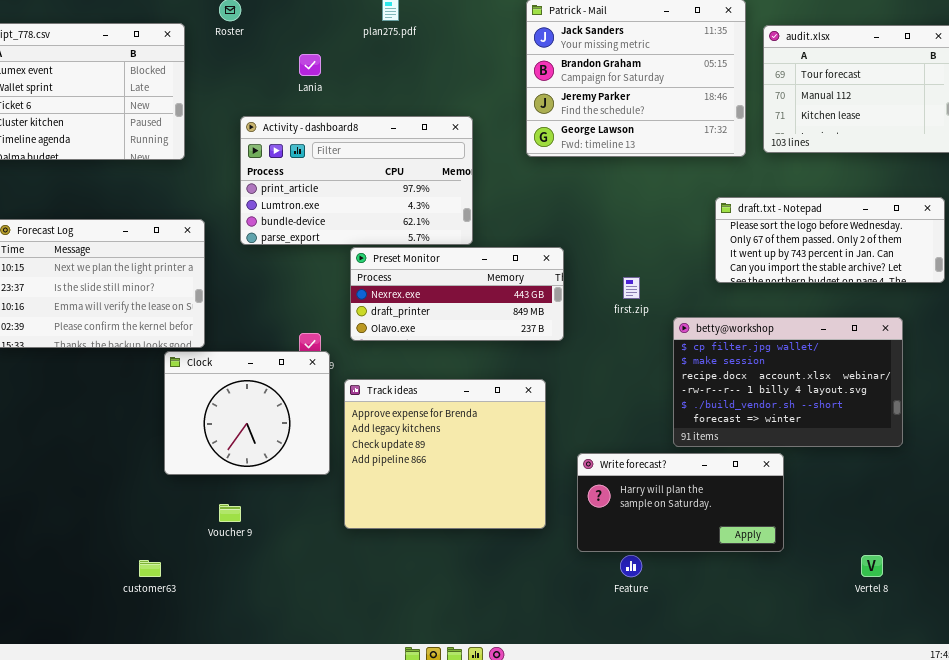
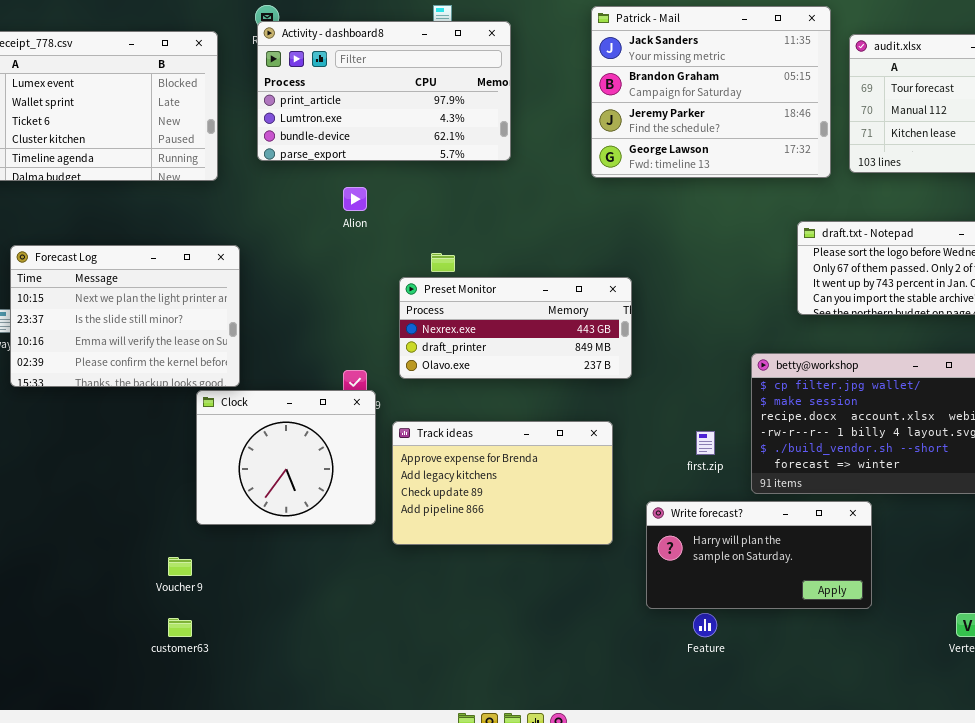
Activity - dashboard8: [240,116,473,245] -> [257,21,511,161], moved
first.zip: [623,277,640,299] -> [696,431,715,455], moved
Track ideas: [344,379,546,529] -> [392,421,613,545], resized
Voucher 9: [219,504,241,522] -> [168,557,192,576], moved

